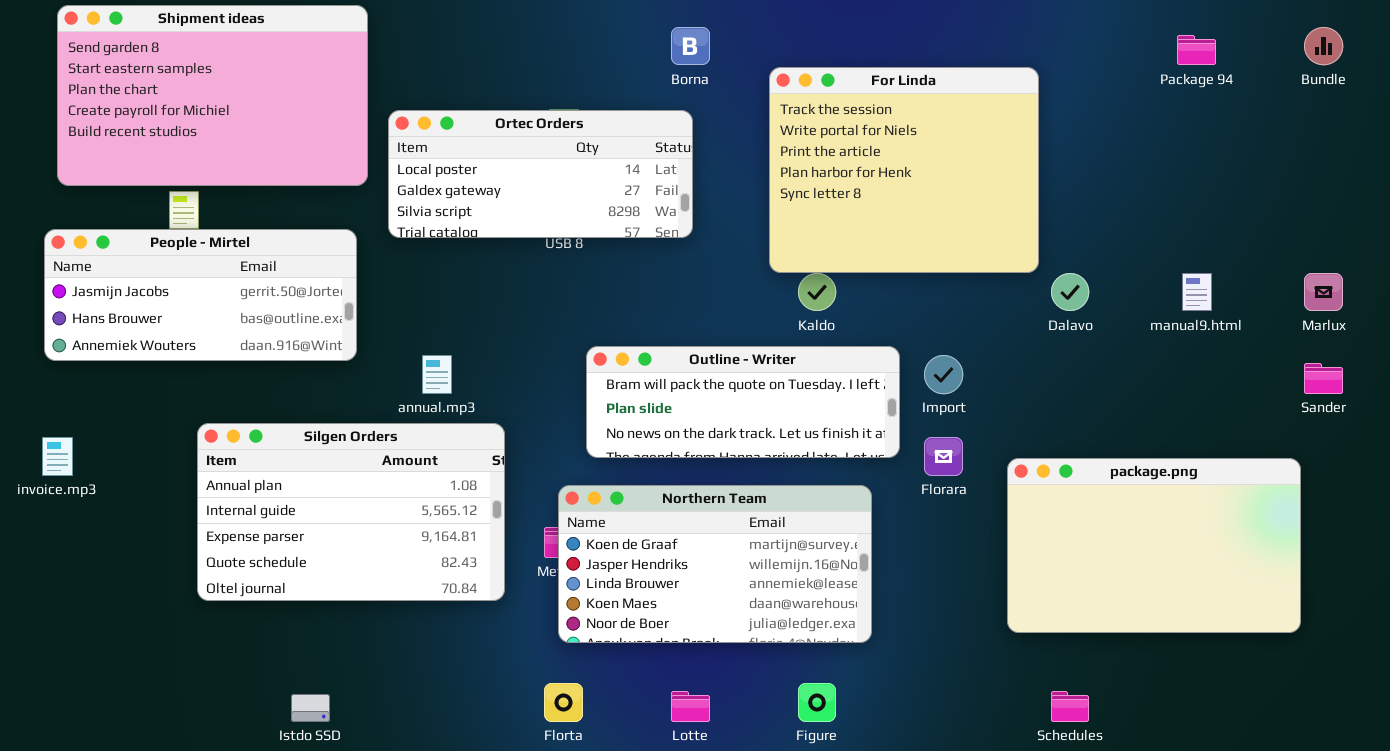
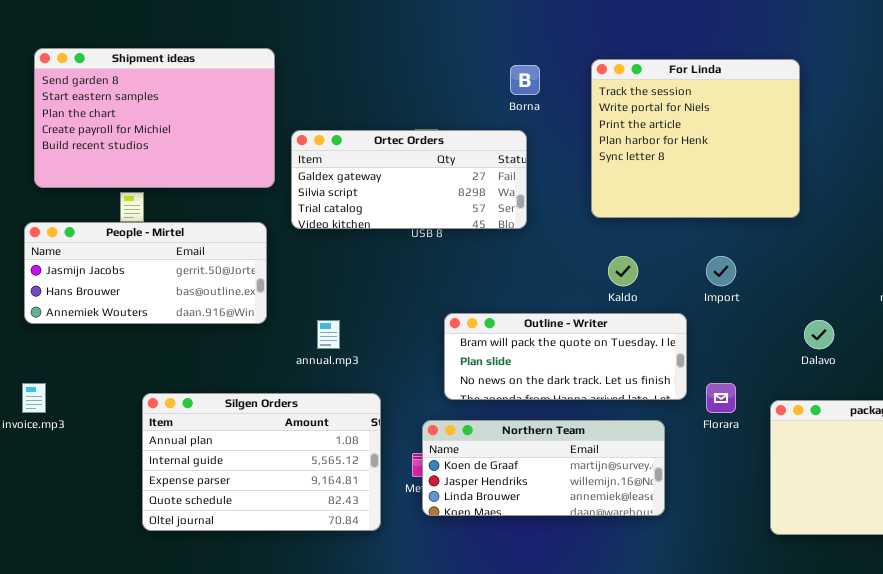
For Linda: [769,67,1039,273] -> [591,59,800,218], moved
Ortec Orders: [388,110,693,238] -> [291,130,527,229], scrolled down 1 row
Dalavo: [1051,273,1089,311] -> [804,320,834,349], moved
Import: [924,355,963,394] -> [706,256,736,286], moved
Silgen Orders: [197,423,505,601] -> [142,393,381,531], moved
Northern Team: [558,485,872,643] -> [422,420,665,516], resized

